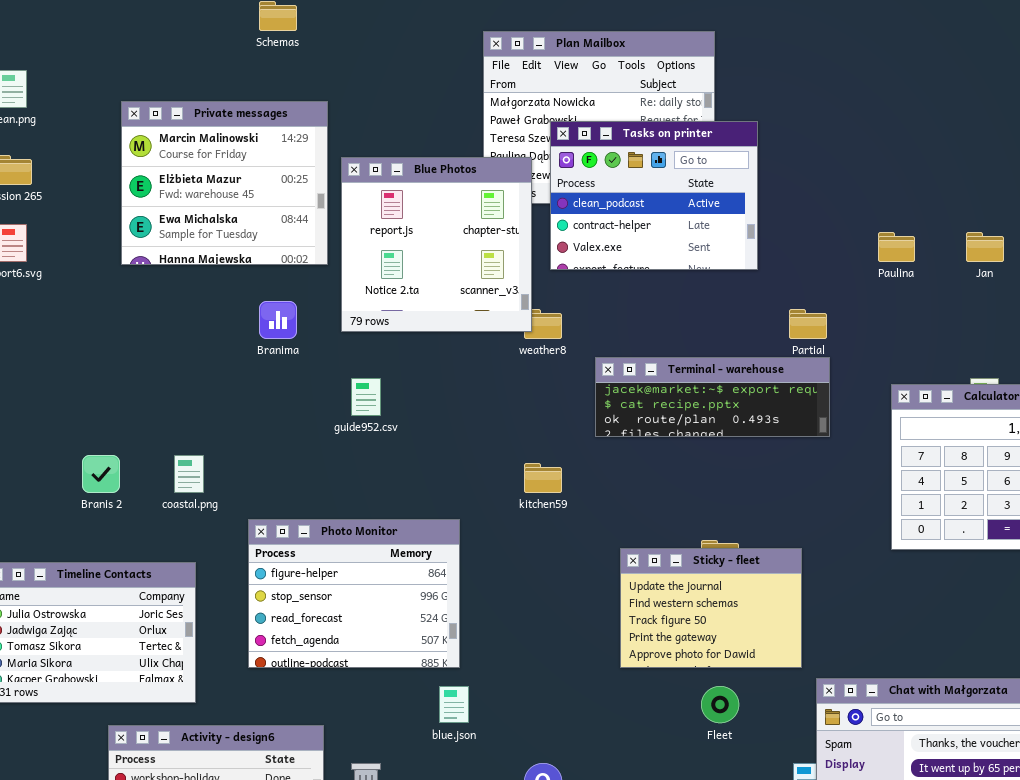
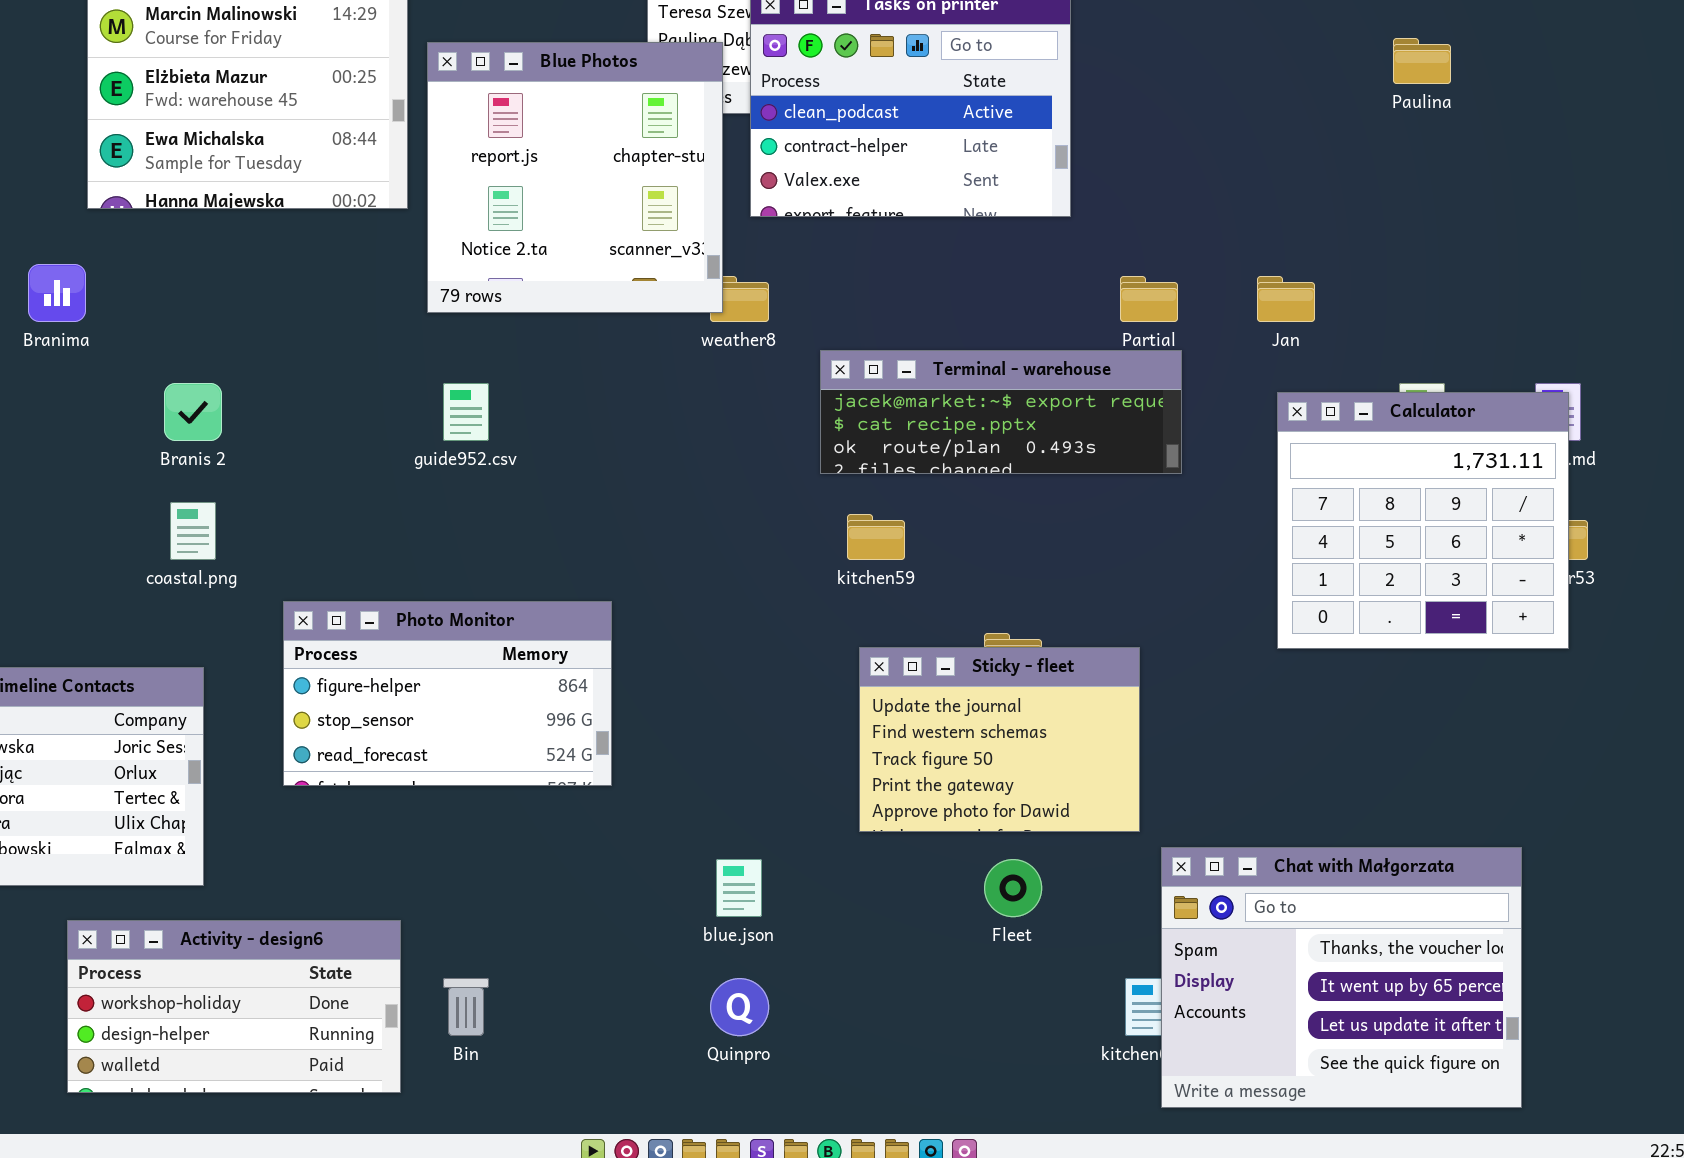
Paulina: [878,232,915,262] -> [1393,38,1451,84], moved
Jan: [966,232,1004,262] -> [1257,276,1315,322], moved
Branima: [259,301,297,339] -> [28,264,86,322], moved
Branis 2: [82,455,120,493] -> [164,383,222,441], moved
kitchen59: [524,463,562,493] -> [847,514,905,560], moved
Photo Monitor: [248,519,460,668] -> [283,601,612,786], resized
blue.json: [439,686,469,723] -> [716,859,762,917], moved

